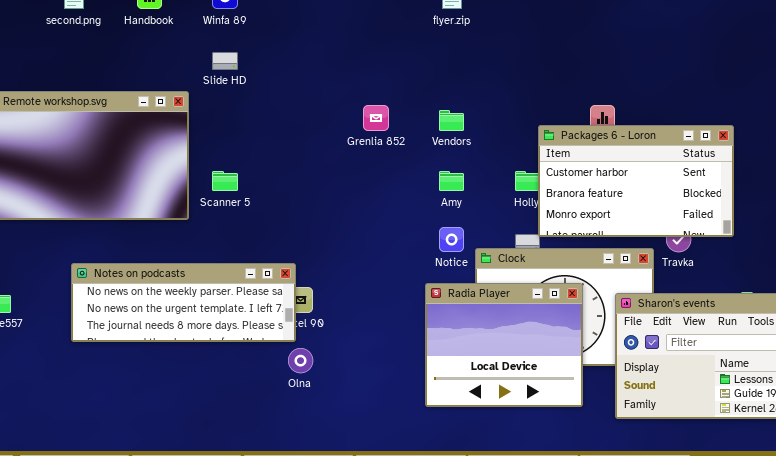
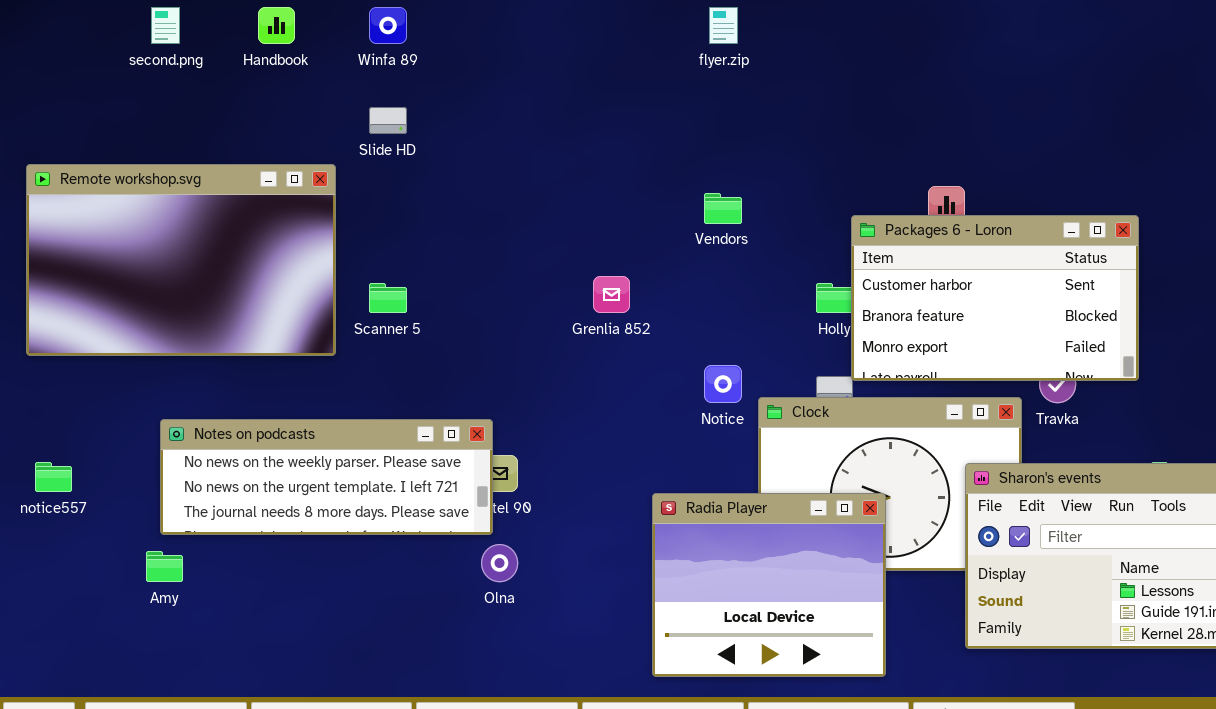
Grenlia 852: [363,105,389,131] -> [593,276,630,313], moved
Amy: [439,171,464,191] -> [146,551,183,582], moved
Radia Player: [425,283,583,407] -> [652,493,886,677], moved

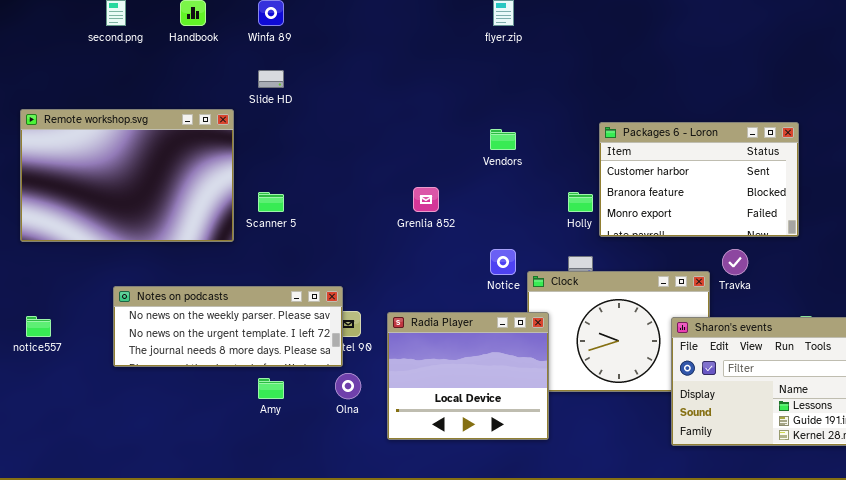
Packages 6 - Loron: [851,215,1139,381] -> [599,122,799,237], moved
Radia Player: [652,493,886,677] -> [387,312,549,440], moved
Amy: [146,551,183,582] -> [258,378,284,399], moved

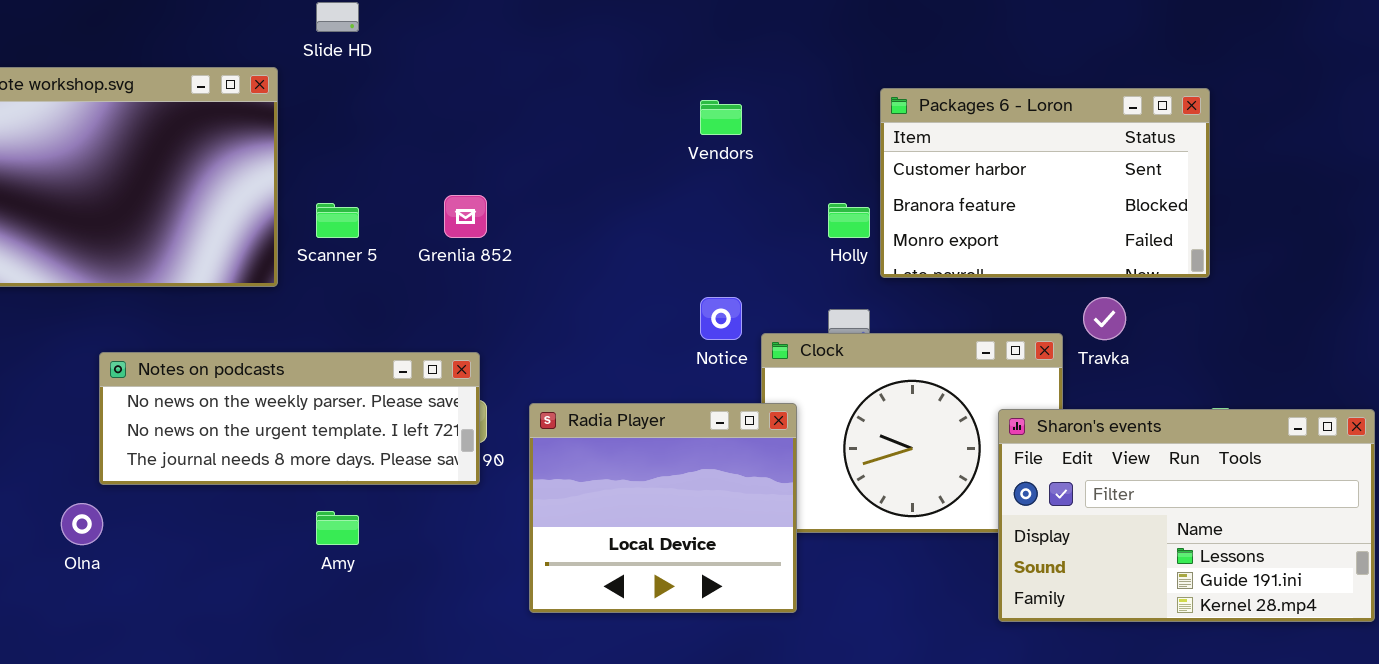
Grenlia 852: [413,187,439,212] -> [444,195,487,238], moved
Notes on podcasts: [113,286,343,367] -> [99,352,480,485], moved
Olna: [335,373,361,399] -> [61,503,103,545], moved

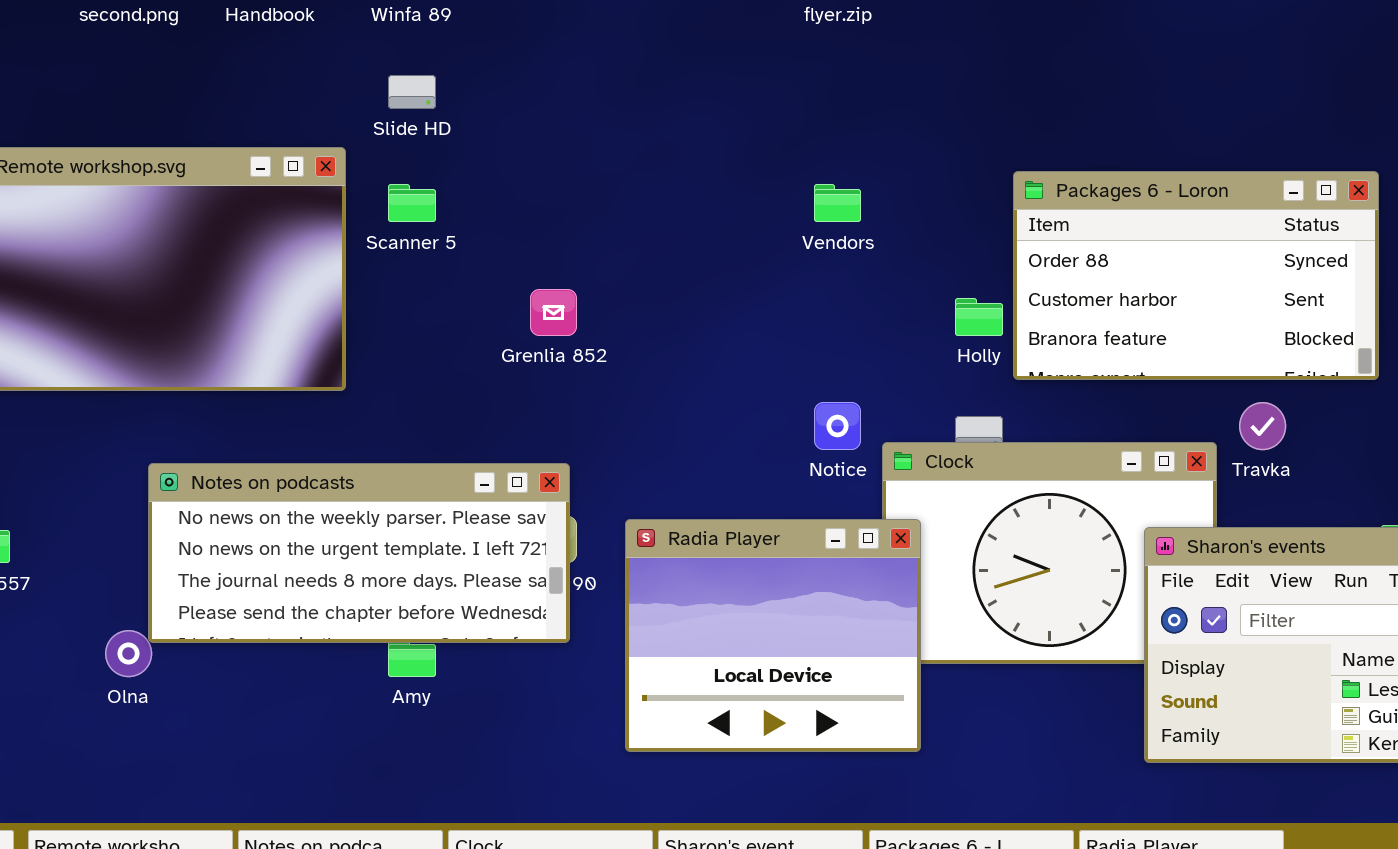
Packages 6 - Loron: [880,88,1210,278] -> [1013,171,1379,380], scrolled up 1 row
Scanner 5: [316,203,359,238] -> [388,184,436,222], moved
Notes on podcasts: [99,352,480,485] -> [148,463,570,643], resized

